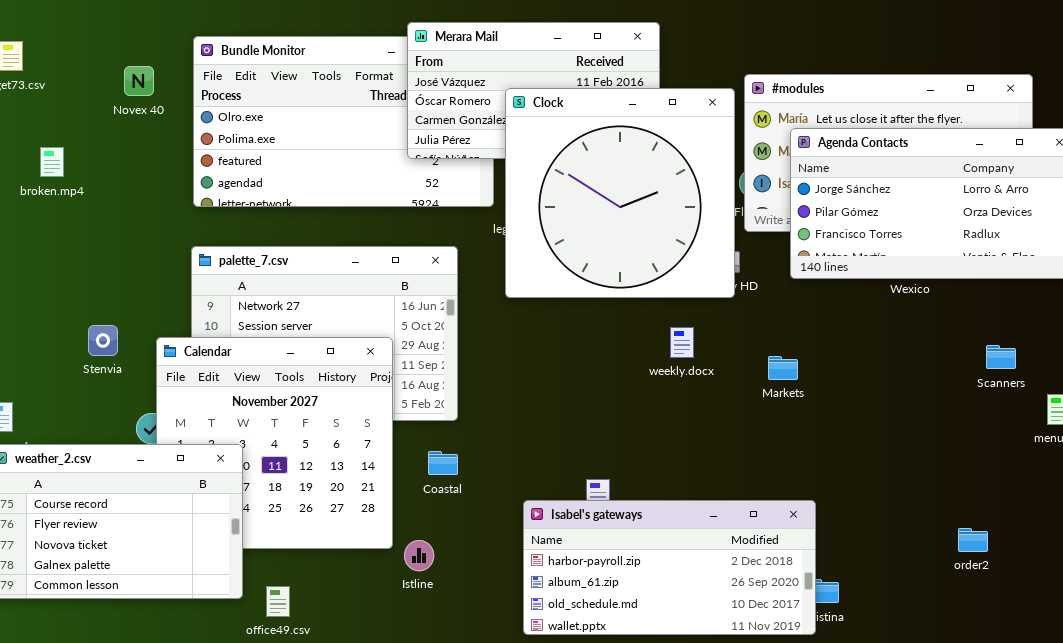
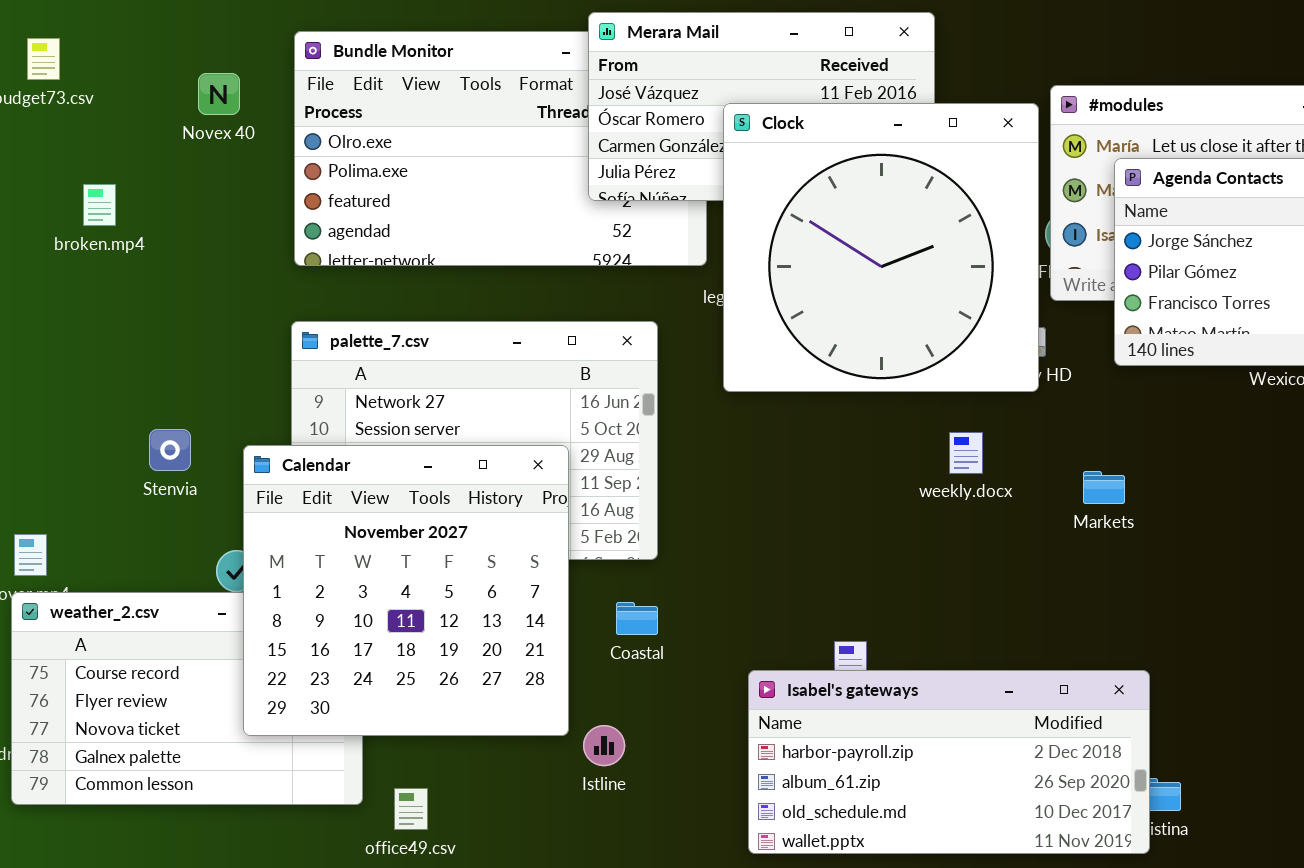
Calendar: [156,337,393,549] -> [243,445,569,736], raised

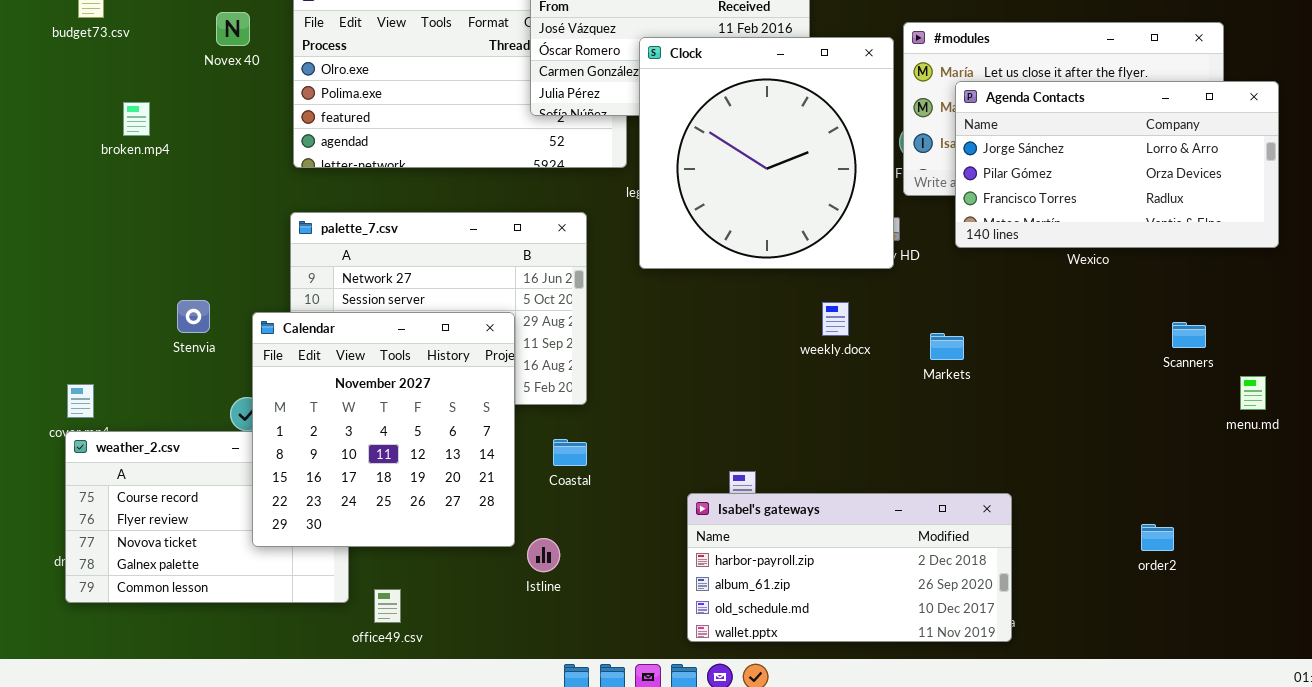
Isabel's gateways: [748,670,1150,854] -> [687,493,1012,642], moved

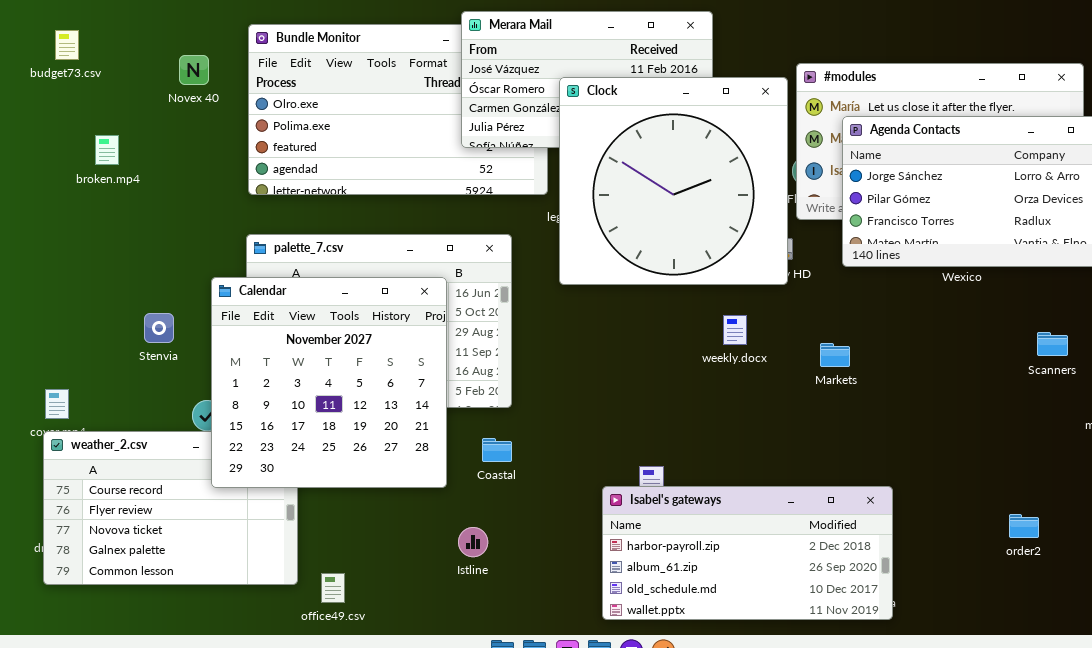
Calendar: [252,312,515,547] -> [211,277,447,488], moved

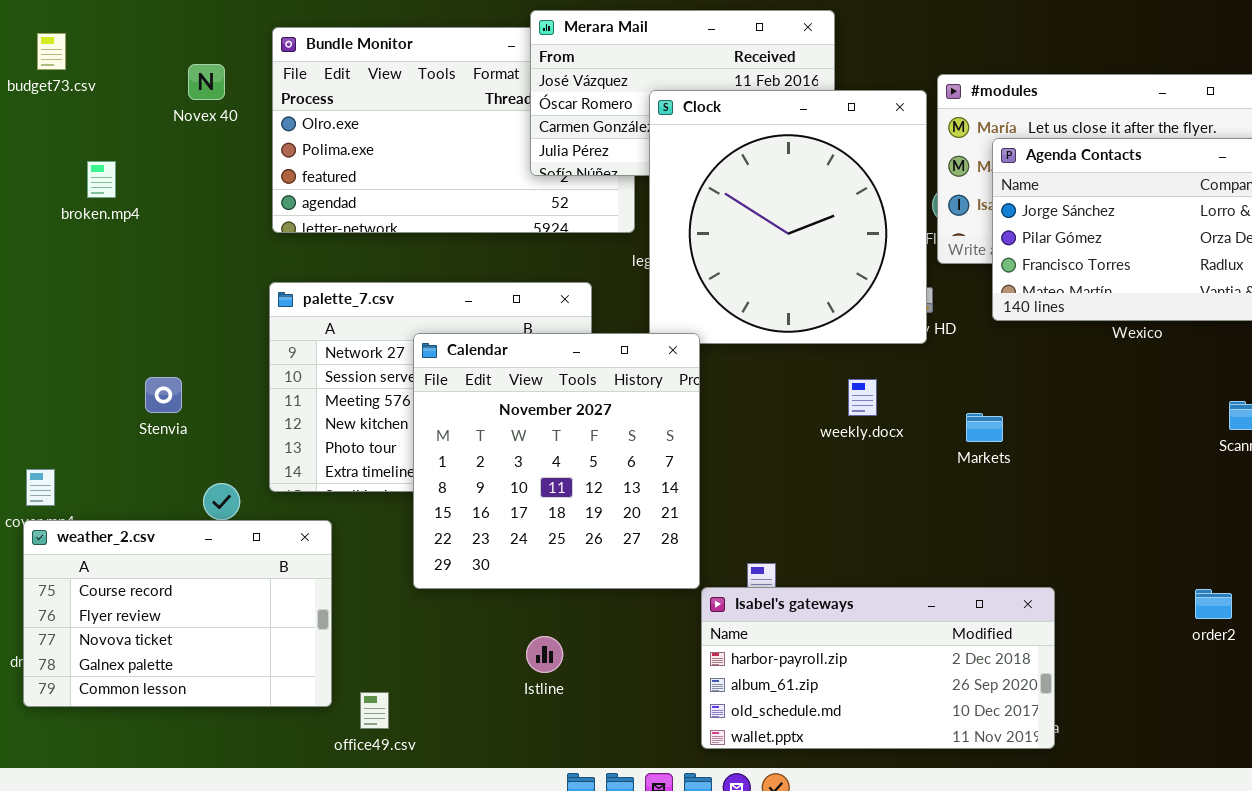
Calendar: [211,277,447,488] -> [413,333,700,589], moved
order2: [1009,514,1039,538] -> [1195,589,1232,619], moved

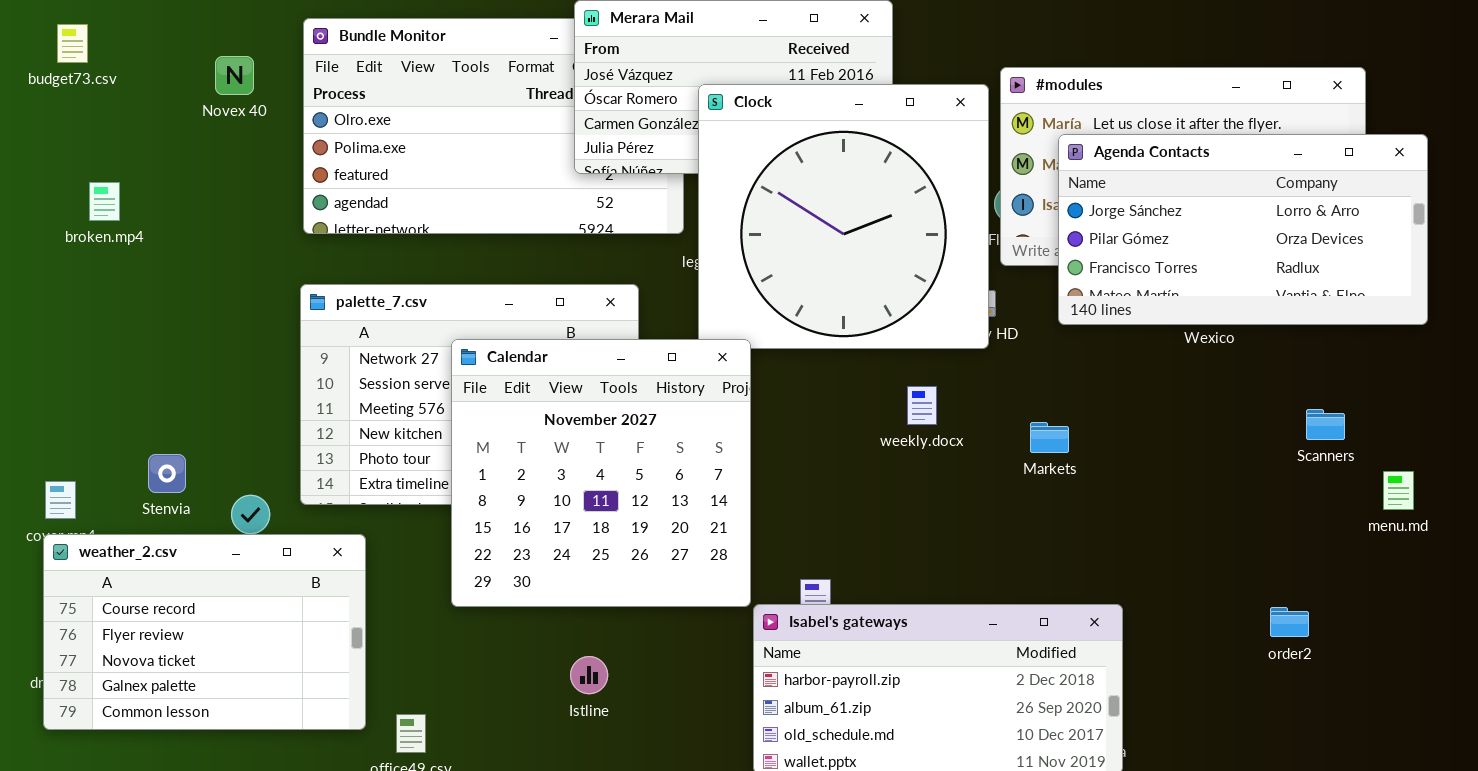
broken.mp4: [87,161,116,198] -> [89,182,120,221], moved
Stenvia: [145,377,182,413] -> [148,454,186,493], moved

